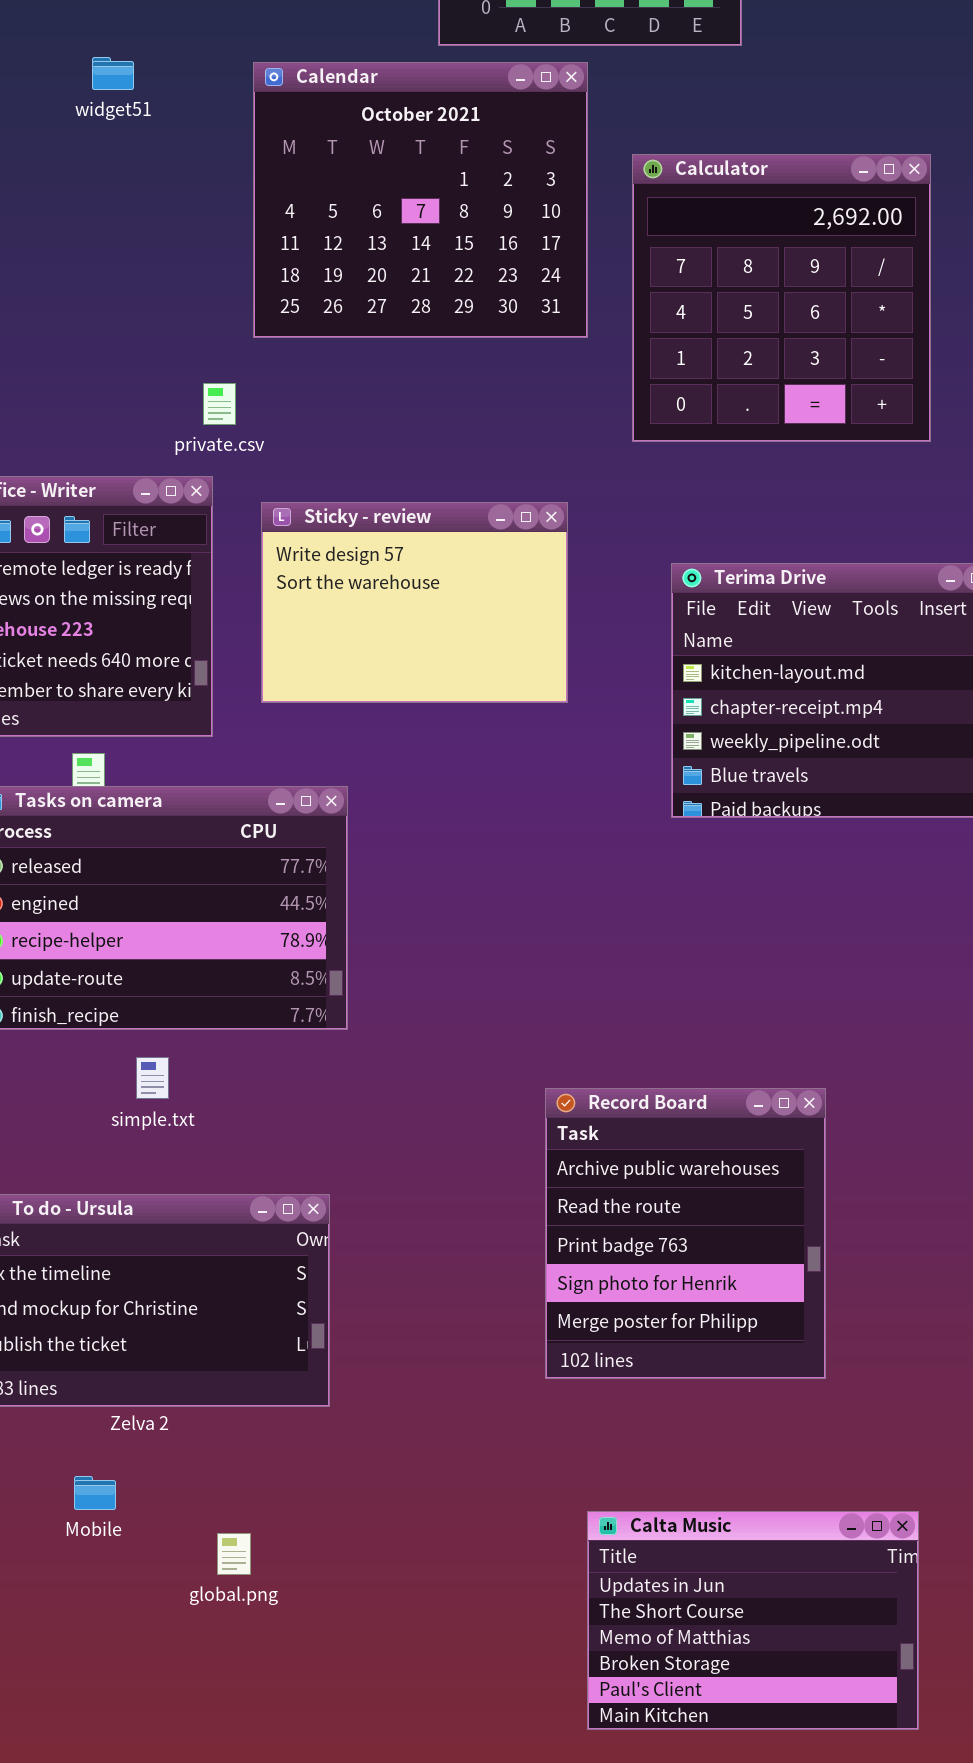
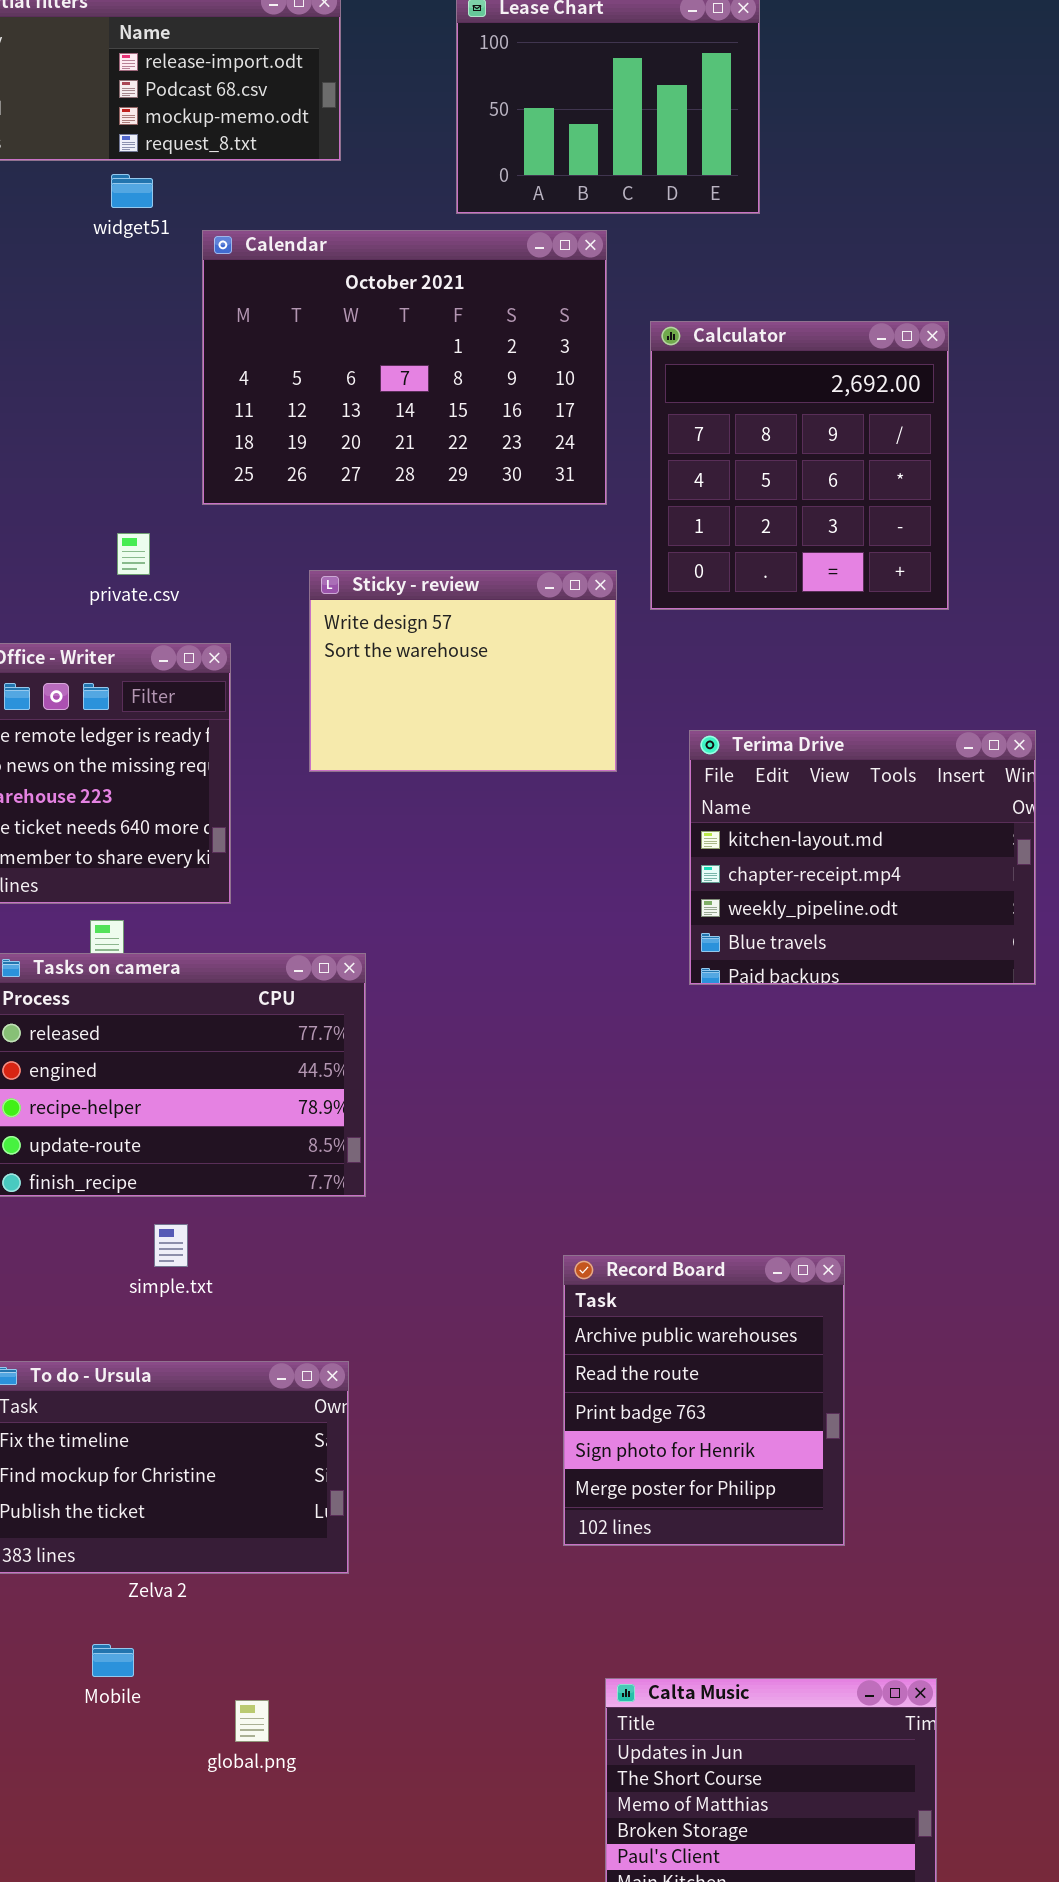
widget51: [92,57,134,90] -> [111,174,153,208], moved
Calendar: [253,62,588,338] -> [202,230,607,505], resized
private.csv: [203,383,236,425] -> [117,533,150,575], moved
Sticky - review: [261,502,568,703] -> [309,570,617,772], moved

